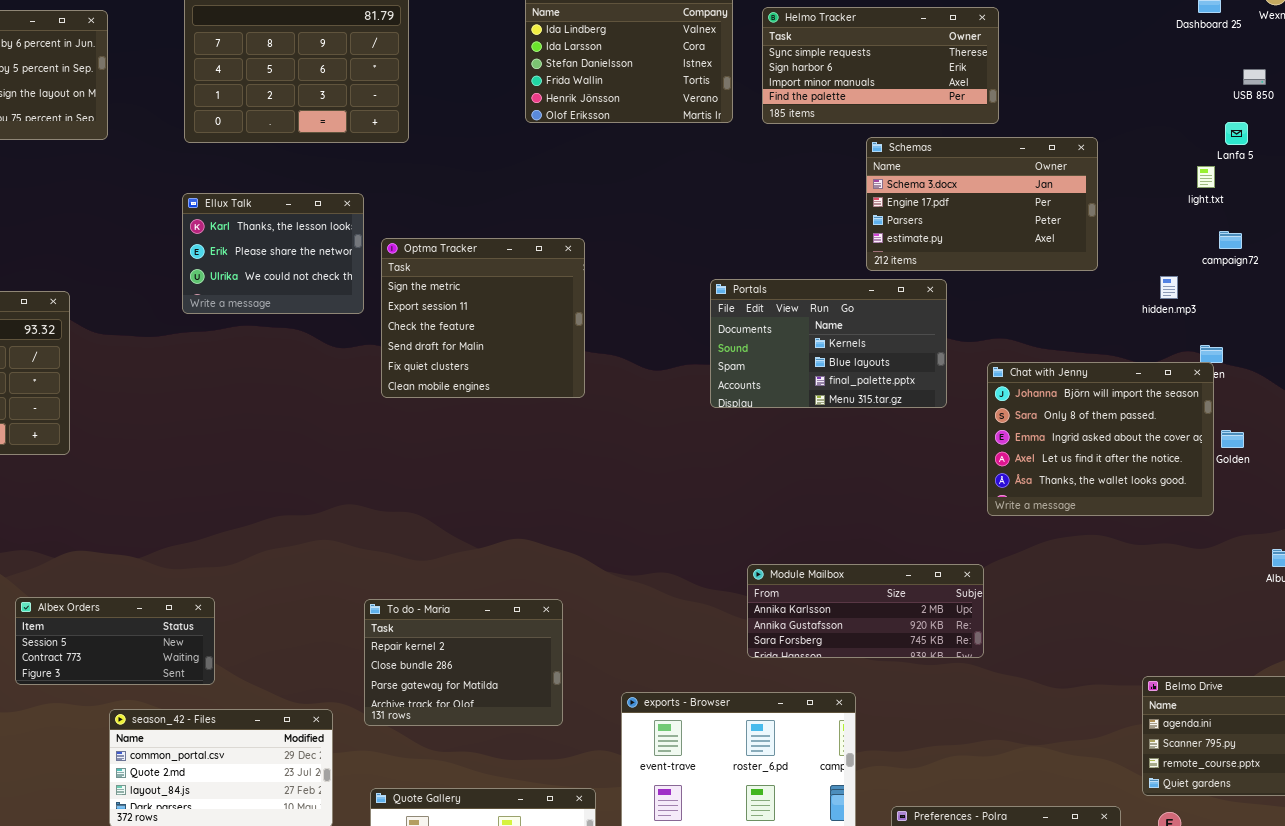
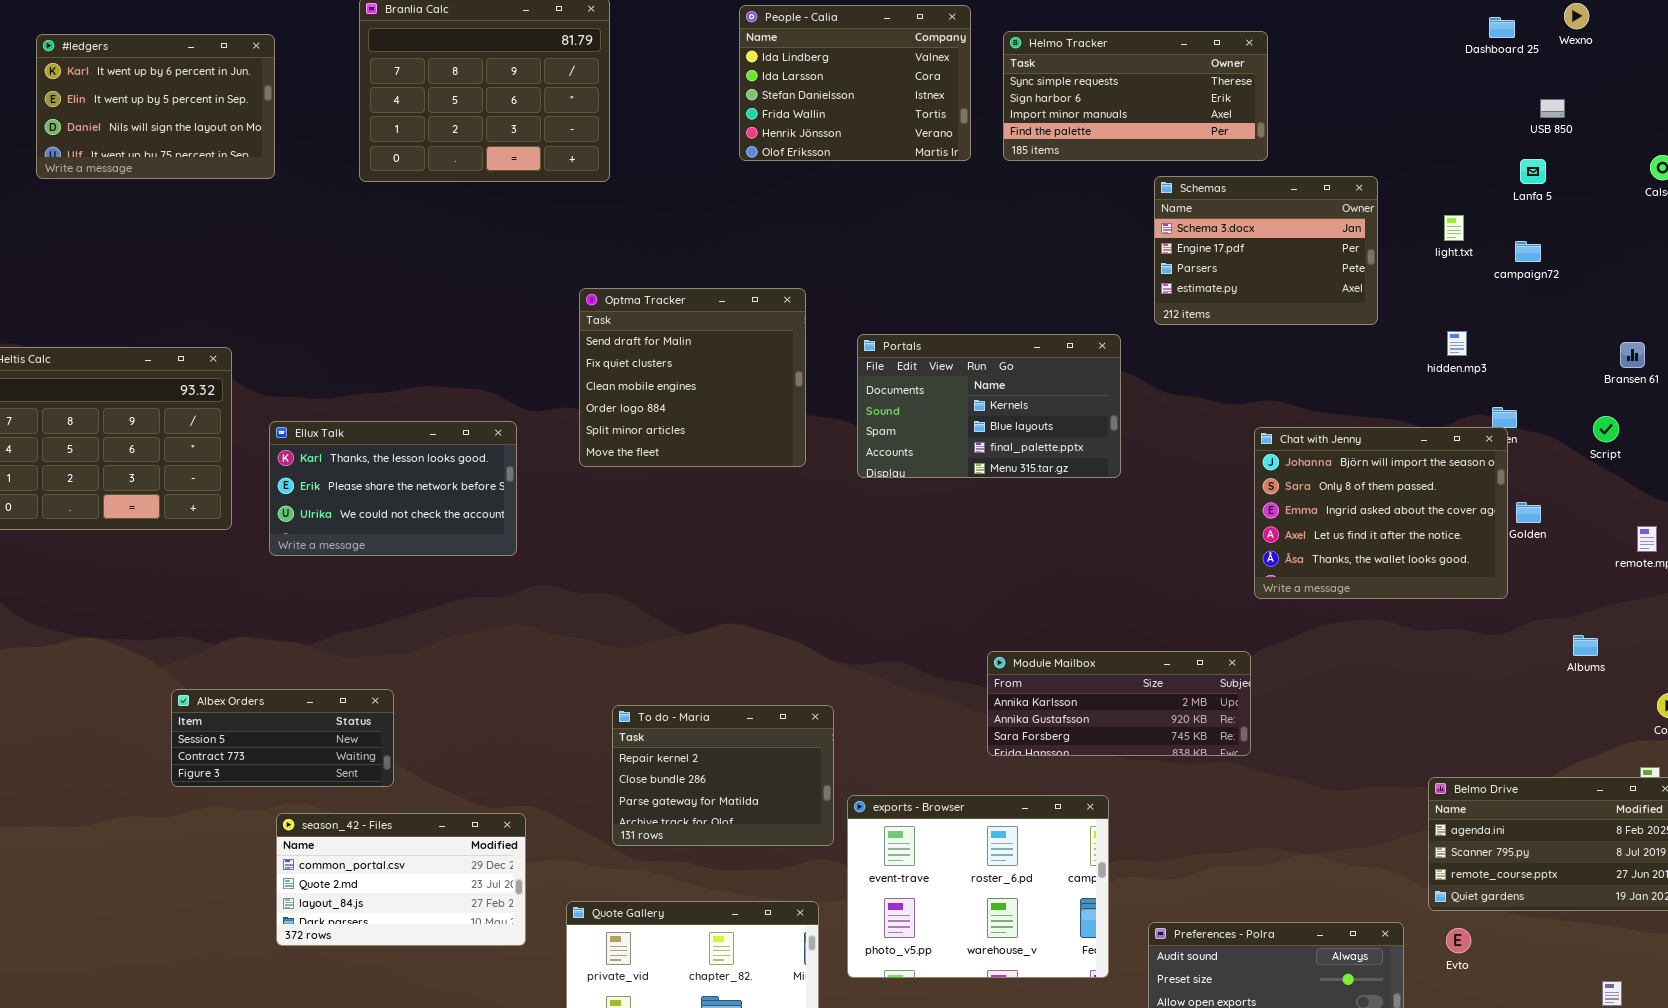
Schemas: [866,137,1098,271] -> [1154,176,1378,325], resized
light.txt: [1197,166,1215,188] -> [1444,215,1464,241], moved
Ellux Talk: [182,193,364,314] -> [269,421,517,556], moved, resized
campaign72: [1219,231,1242,249] -> [1515,241,1541,262], moved
Optma Tracker: [381,238,585,398] -> [579,288,806,467], scrolled down 3 rows
Portals: [710,279,947,408] -> [857,334,1121,478], moved
To do - Maria: [364,599,563,726] -> [612,705,834,846], moved

